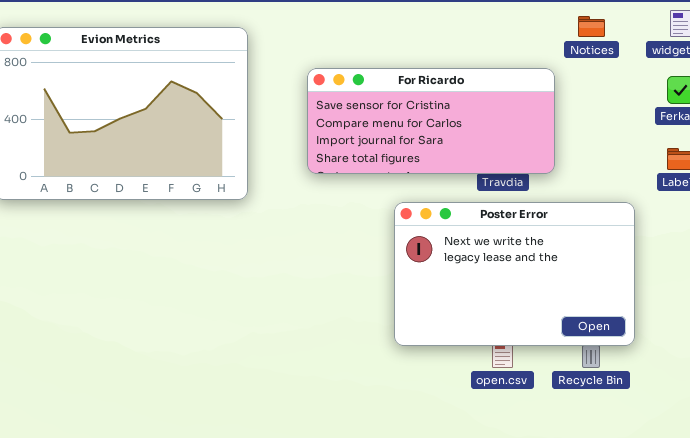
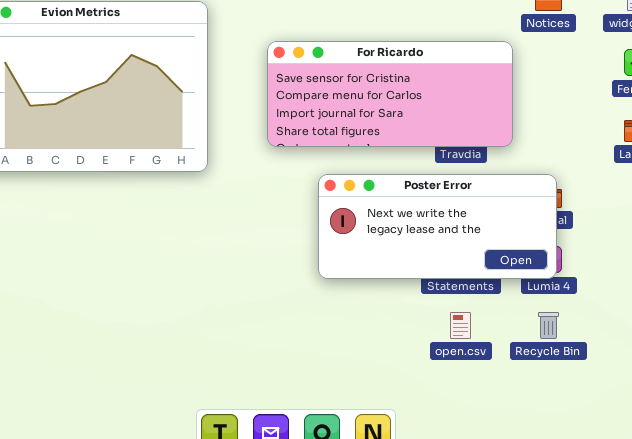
Poster Error: [394,202,635,346] -> [318,174,557,279], moved, resized

